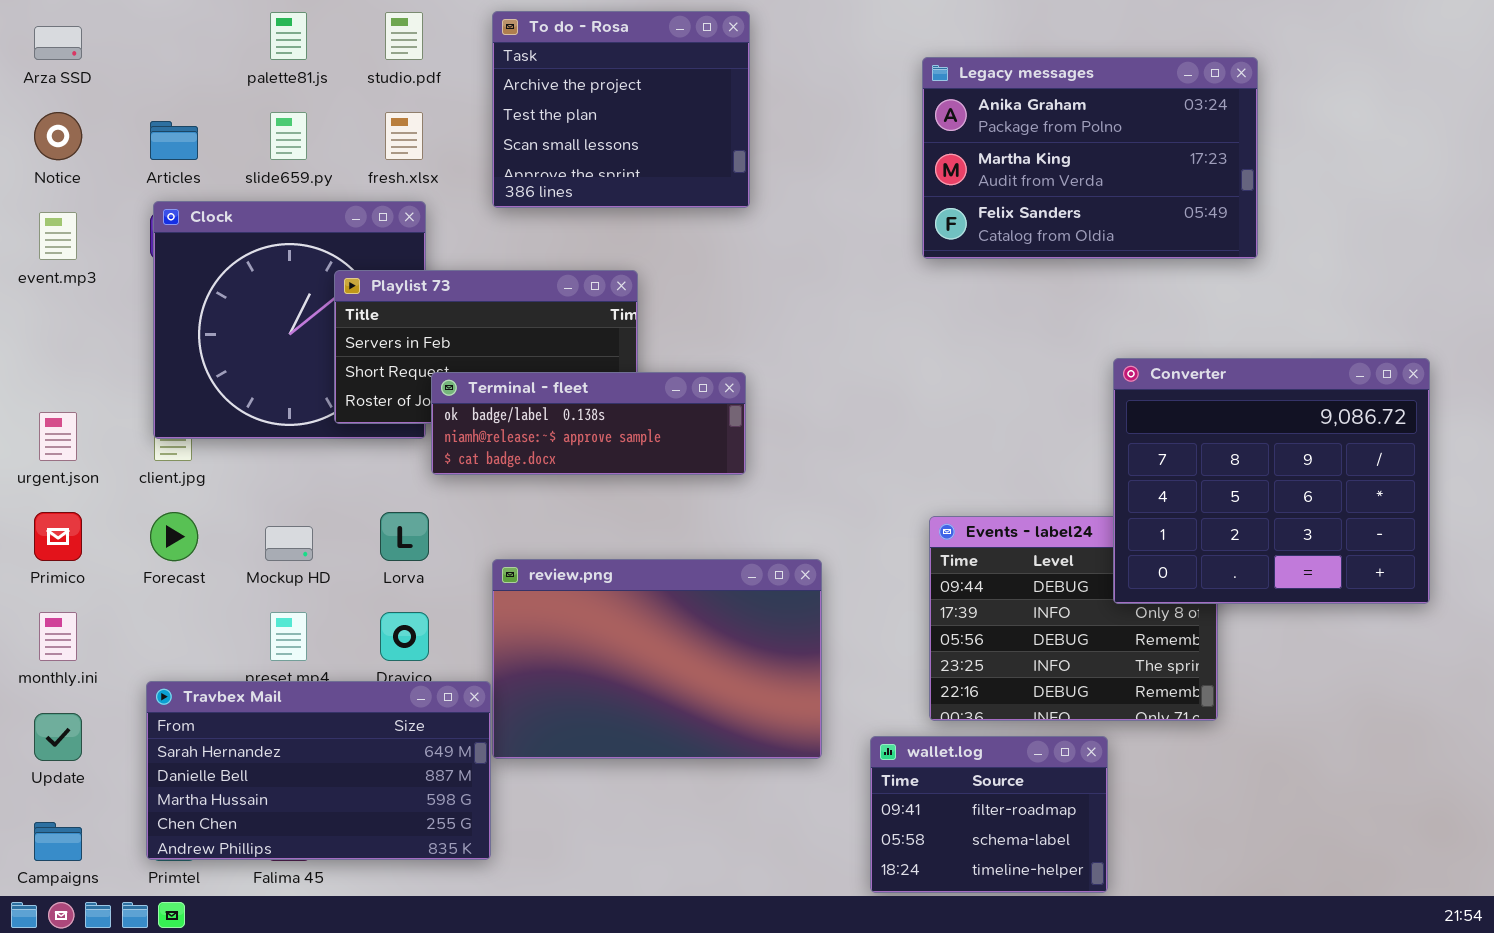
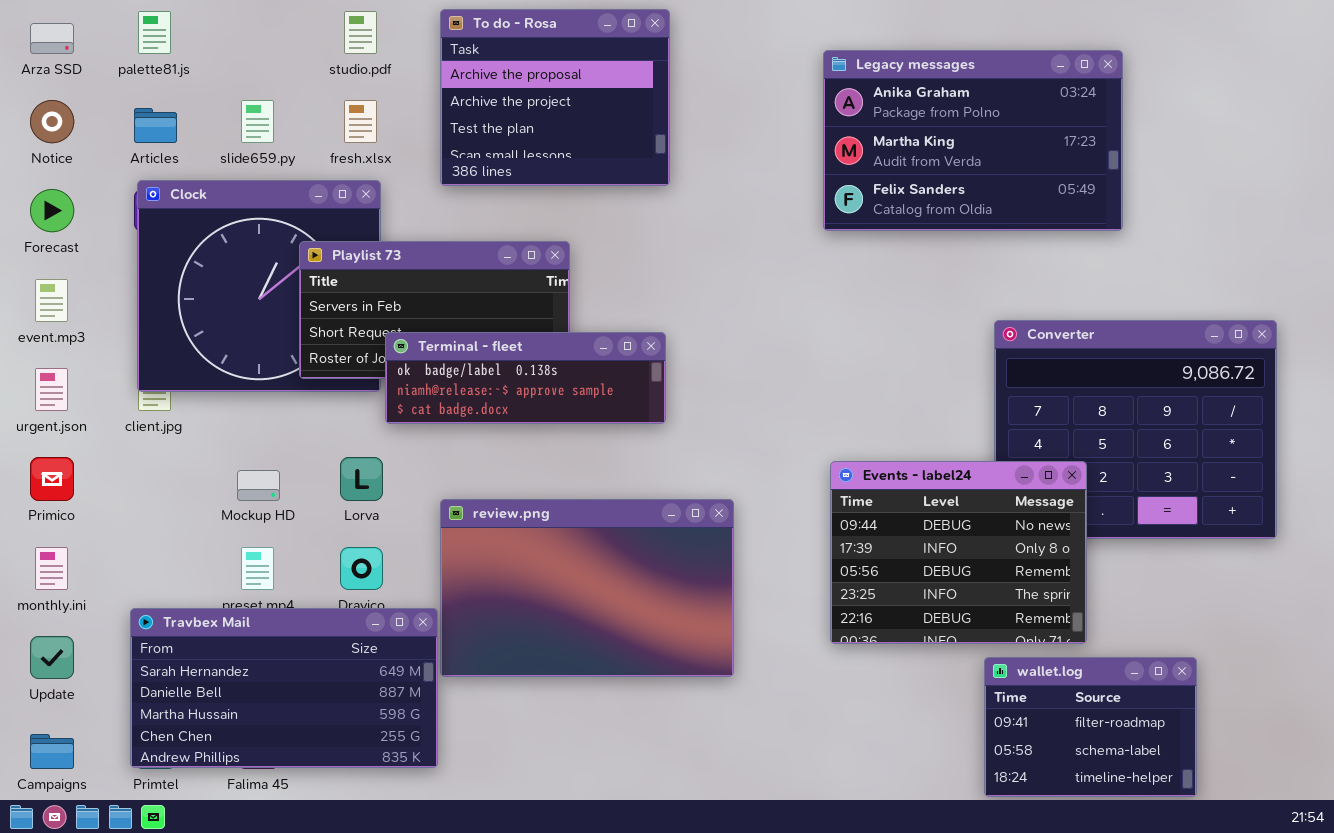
To do - Rosa: [492,11,750,208] -> [440,9,670,186], scrolled up 1 row
palette81.js: [270,12,307,60] -> [138,11,171,54], moved
event.mp3: [39,212,77,260] -> [35,279,68,322], moved
Forecast: [150,512,198,561] -> [30,189,74,232], moved
Events - label24: [929,516,1218,721] -> [830,461,1087,644], raised
wallet.log: [870,736,1108,893] -> [984,657,1197,797], moved

